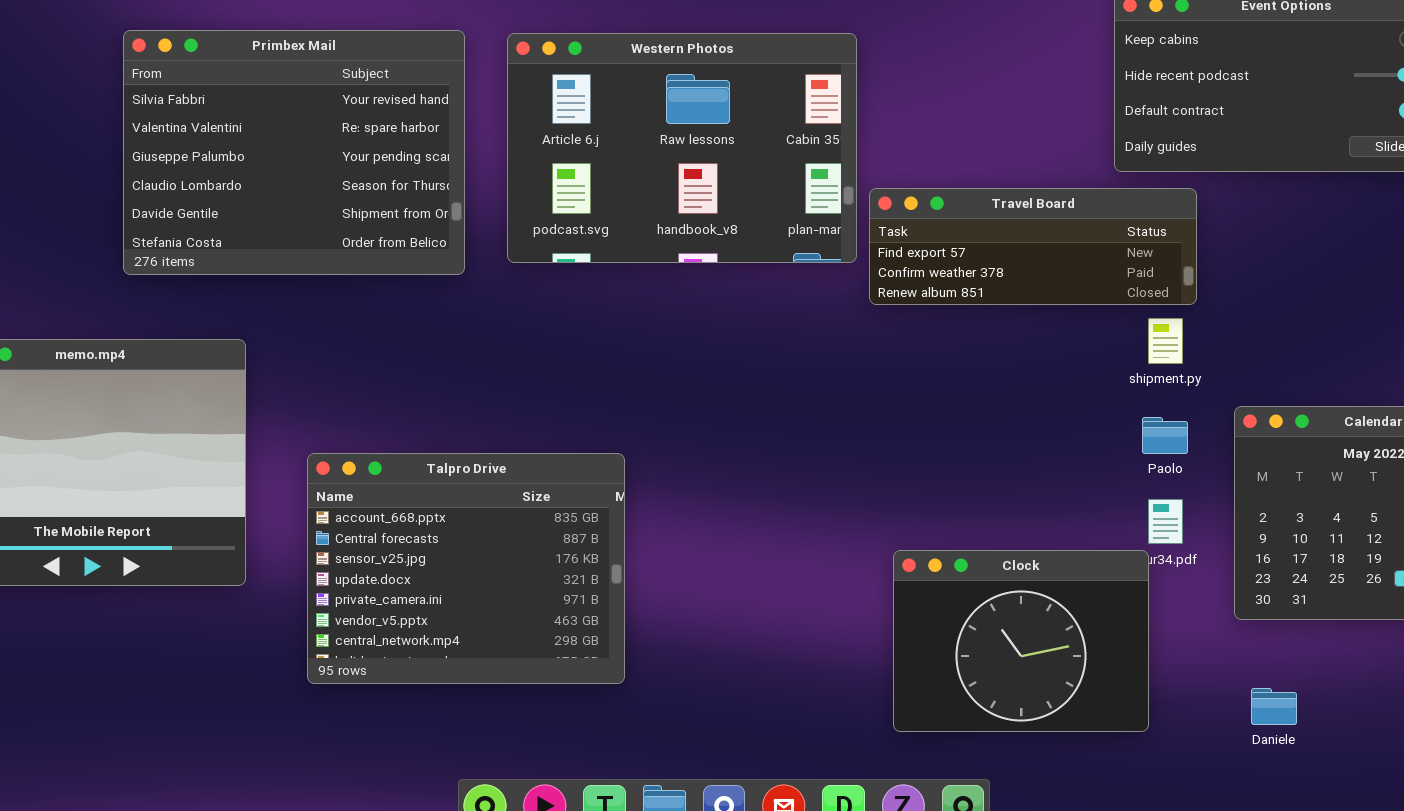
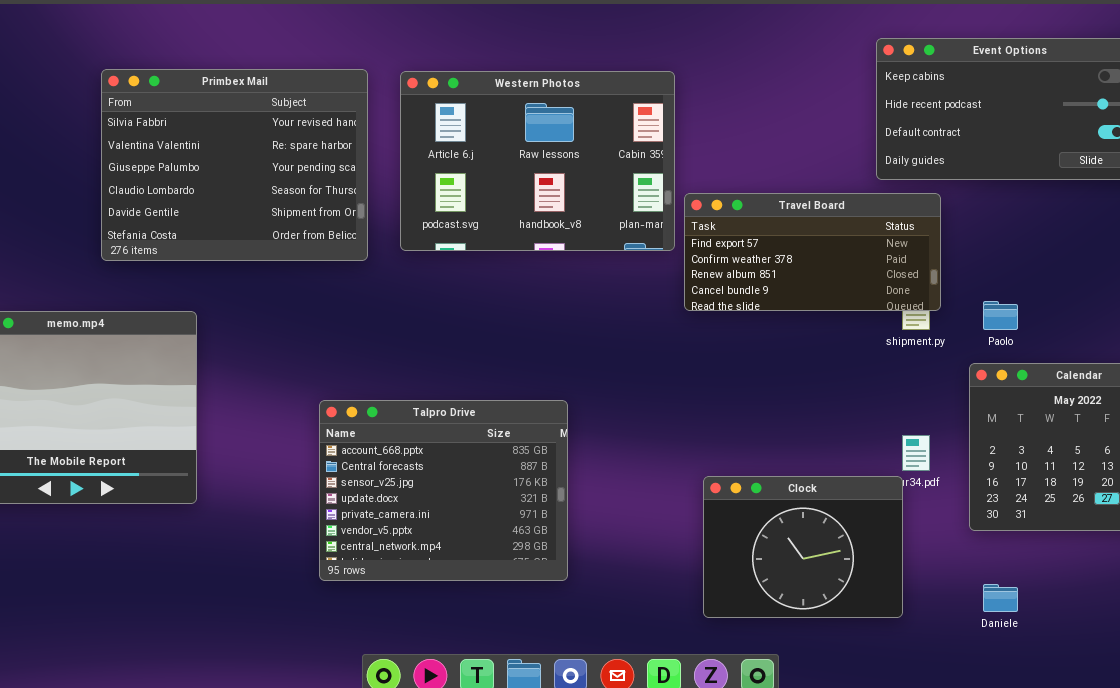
Travel Board: [869,188,1197,305] -> [684,193,941,311], resized
Paolo: [1142,417,1188,454] -> [983,301,1018,330], moved
Talpro Drive: [307,453,625,684] -> [319,400,568,581], moved

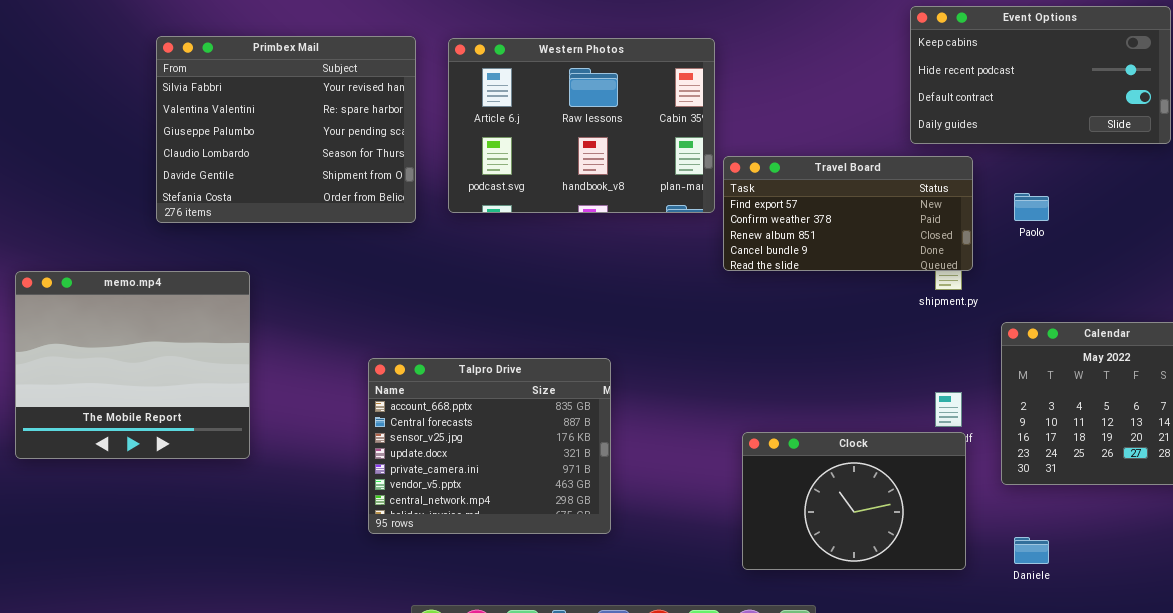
Paolo: [983,301,1018,330] -> [1014,193,1049,221], moved
Clock: [703,476,903,618] -> [742,432,966,570], resized

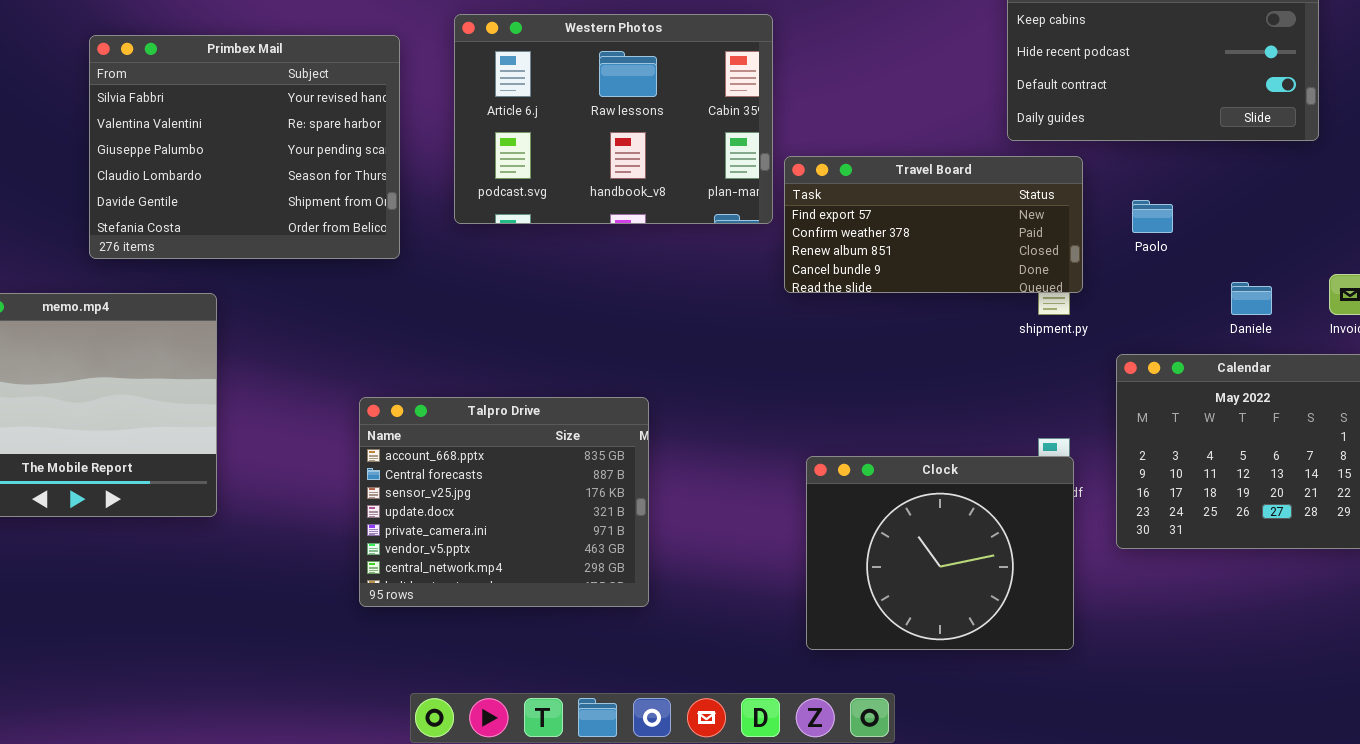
Primbex Mail: [156,36,416,223] -> [89,35,400,259], moved
Clock: [742,432,966,570] -> [806,456,1074,650], resized
Daniele: [1014,537,1049,564] -> [1231,282,1272,315], moved

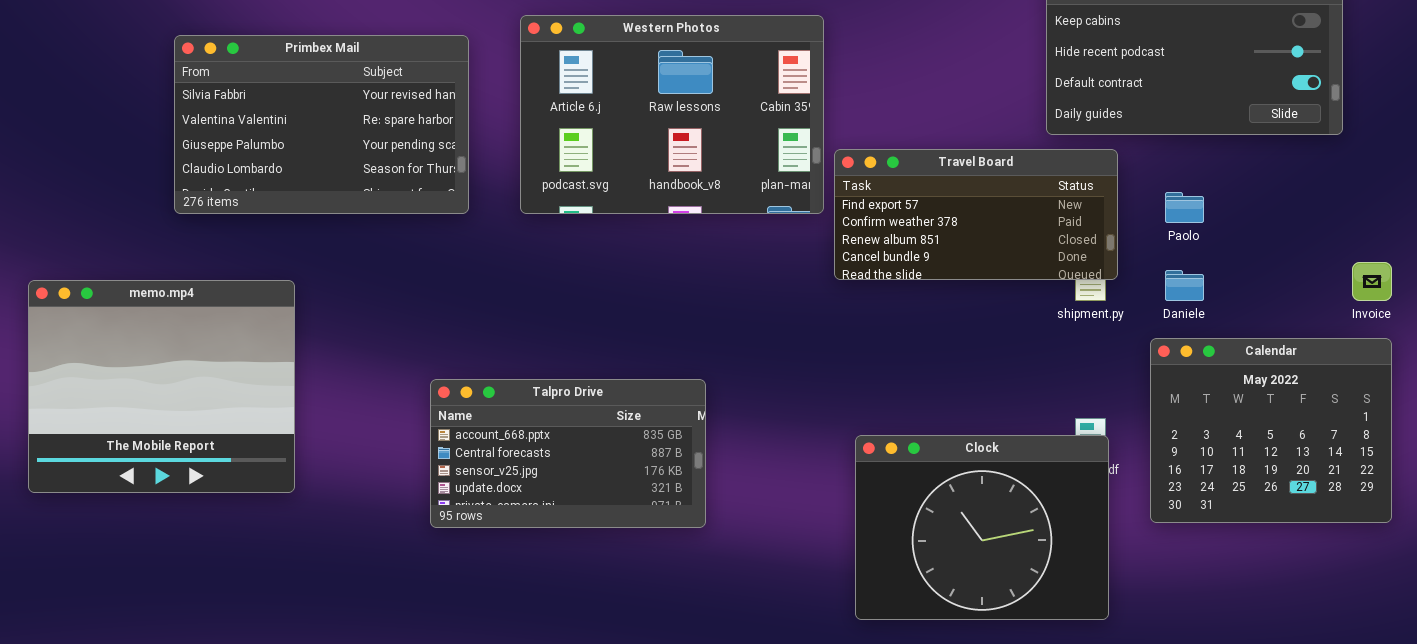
Primbex Mail: [89,35,400,259] -> [174,35,469,214], resized
Daniele: [1231,282,1272,315] -> [1165,270,1204,301], moved
Talpro Drive: [359,397,649,607] -> [430,379,706,528], resized

